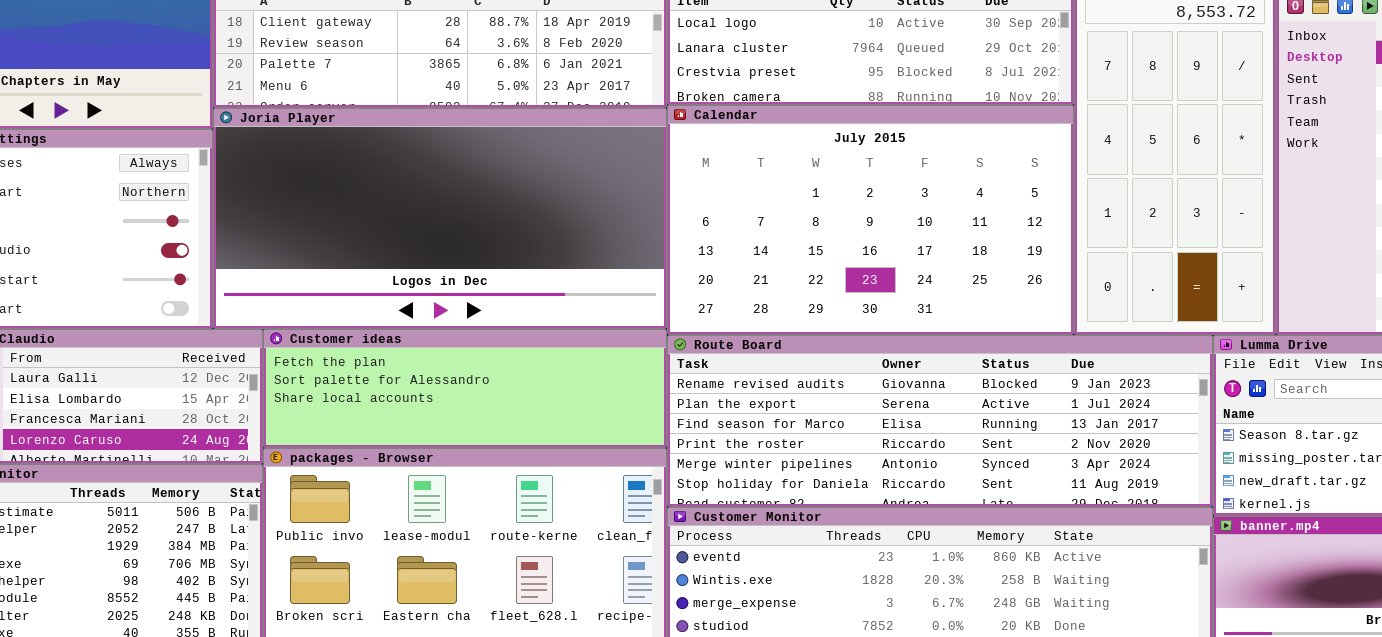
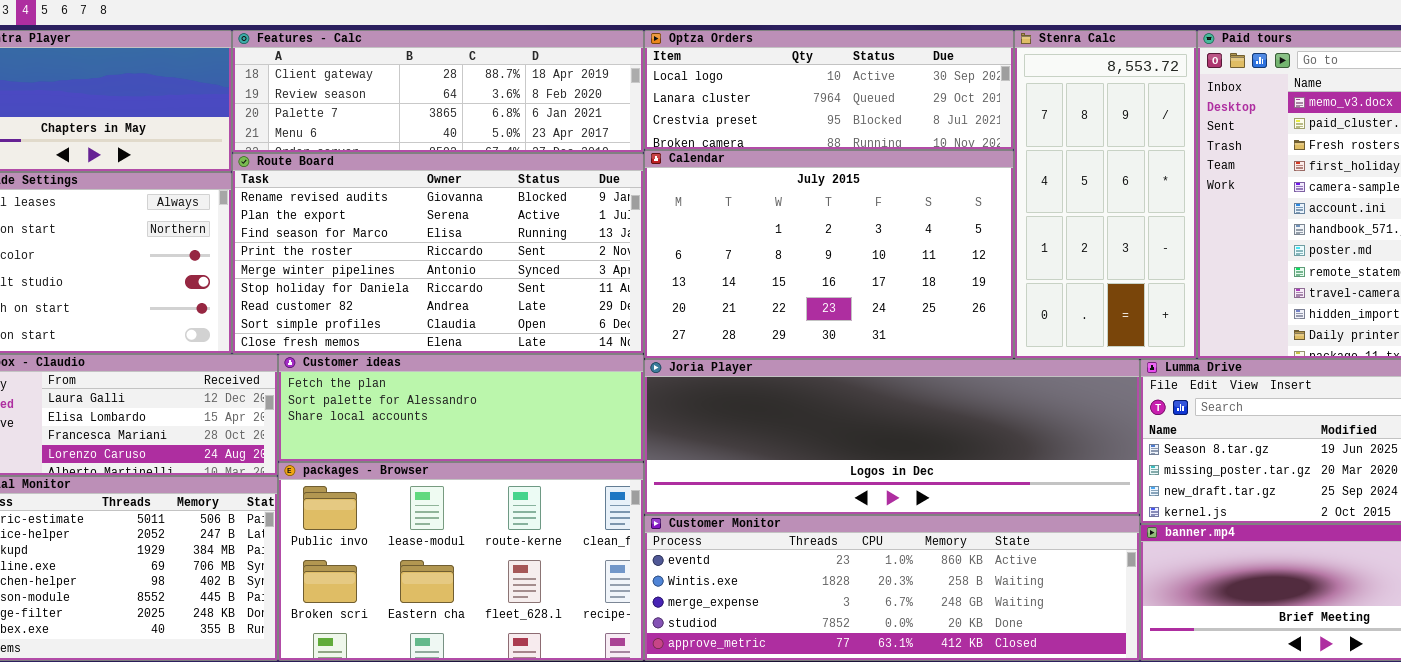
Joria Player: [213,108,667,329] -> [644,359,1140,515], moved, resized
Route Board: [667,335,1213,507] -> [232,153,644,354], moved, resized

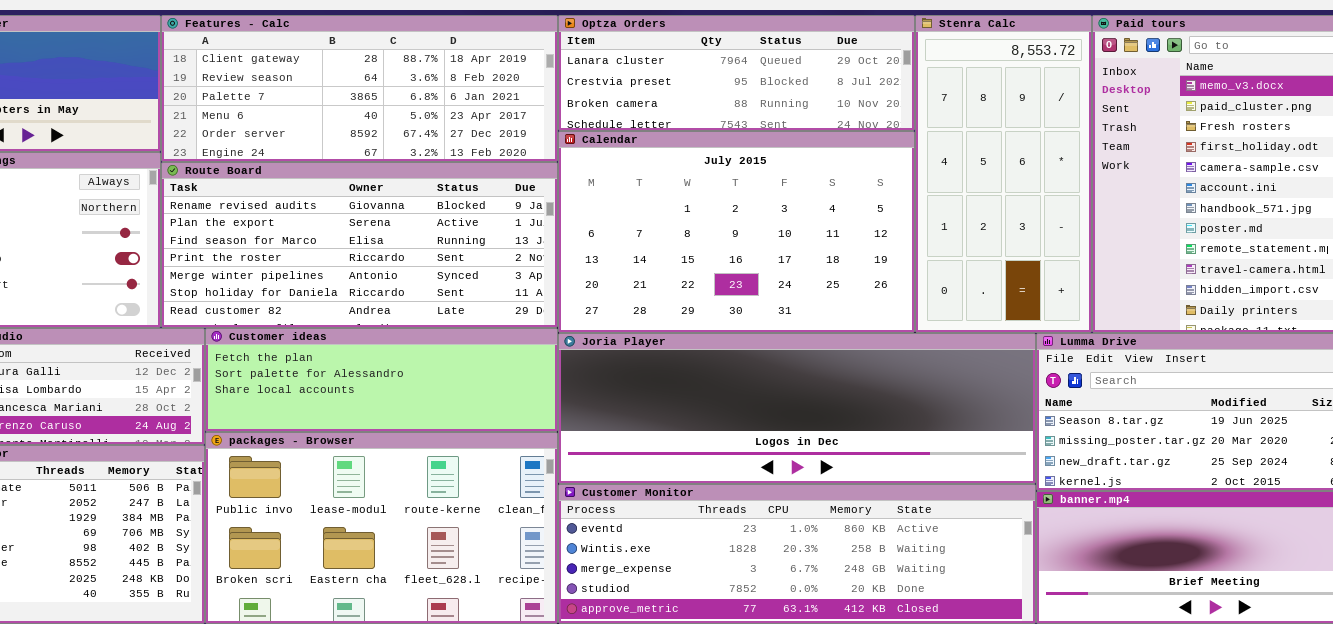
Features - Calc: [232,30,644,153] -> [161,15,558,162], resized
Optza Orders: [644,30,1014,150] -> [558,15,915,131], scrolled down 1 row
Route Board: [232,153,644,354] -> [161,162,558,328], resized

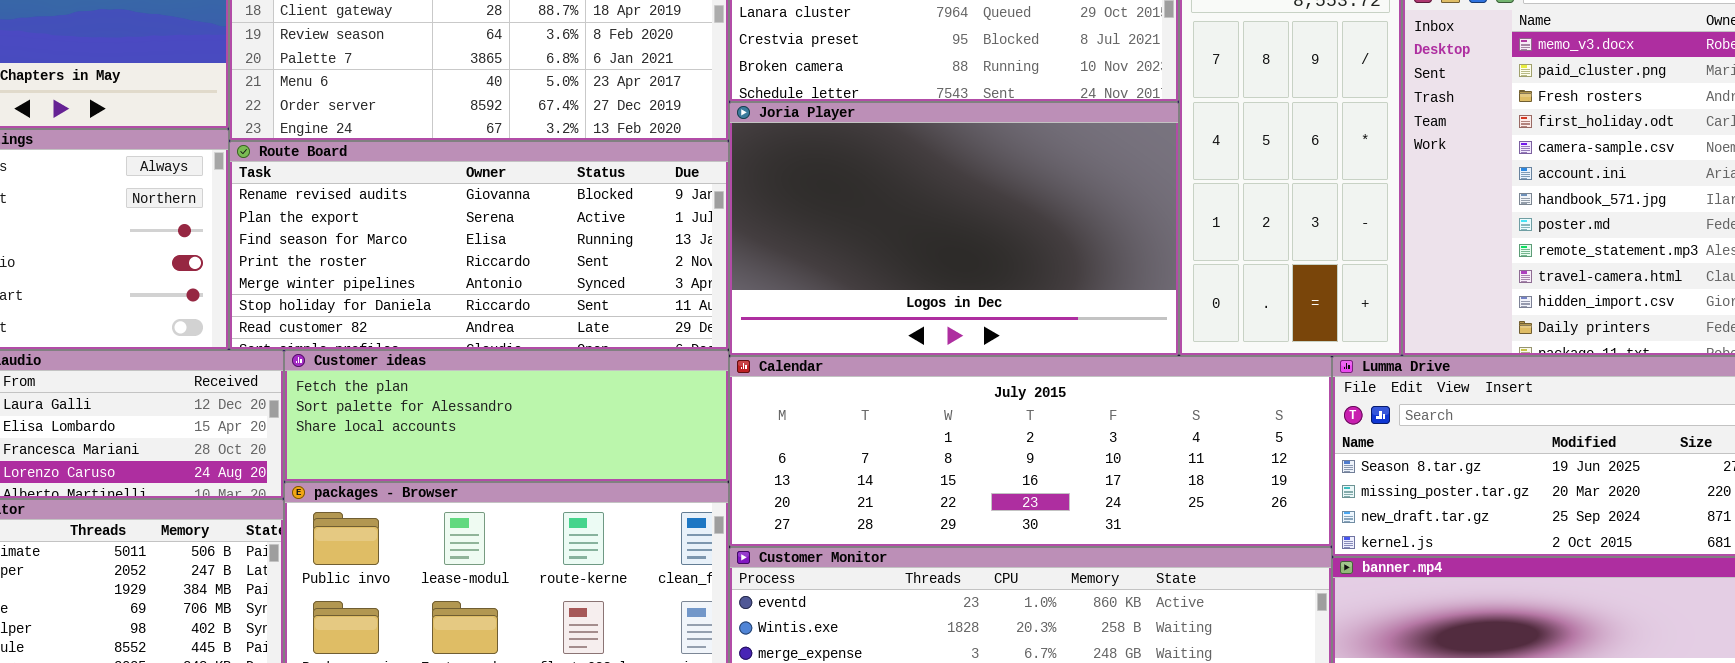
Calendar: [558,131,915,333] -> [729,356,1332,547], moved, resized
Joria Player: [558,333,1036,484] -> [729,102,1179,356], moved, resized

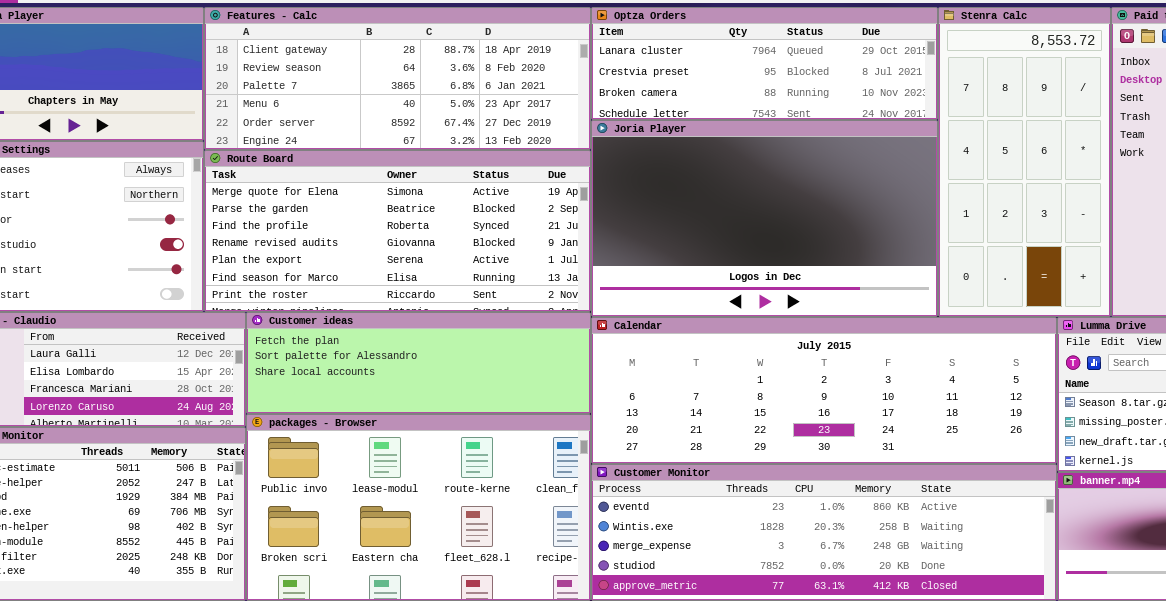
Route Board: [229,141,729,350] -> [204,150,591,312], scrolled up 3 rows

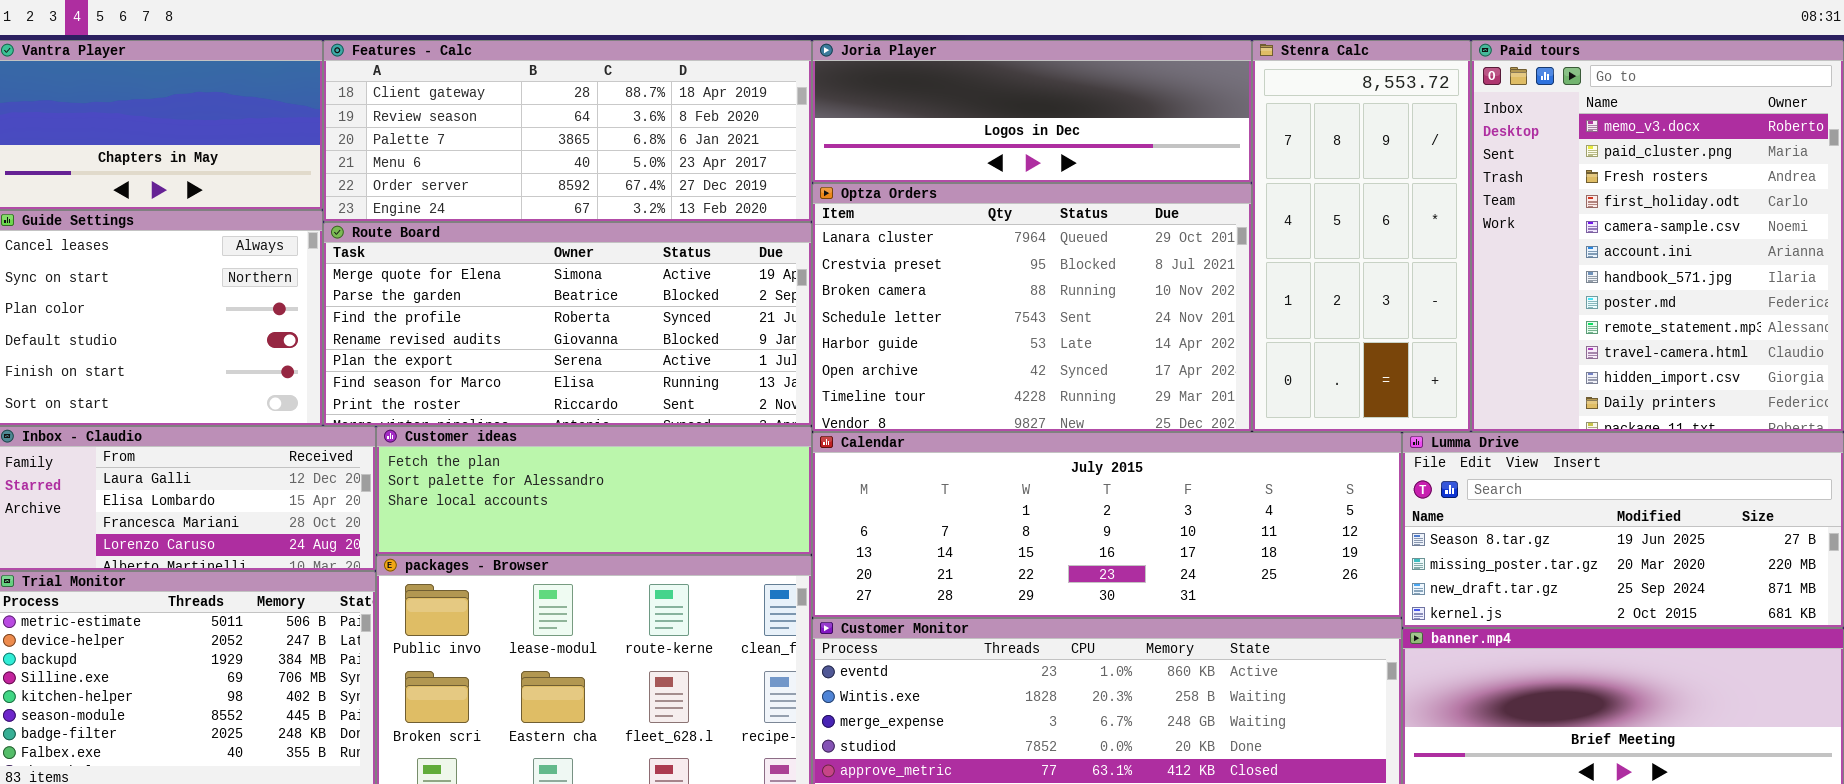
Optza Orders: [591,7,938,120] -> [812,183,1252,432], moved, resized
Joria Player: [591,120,938,317] -> [812,40,1252,183], moved, resized

